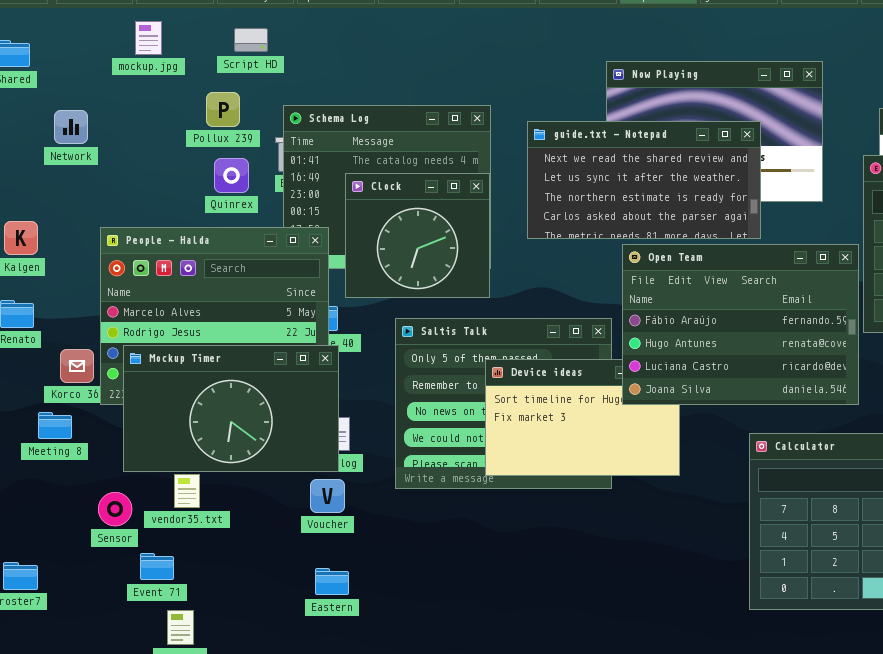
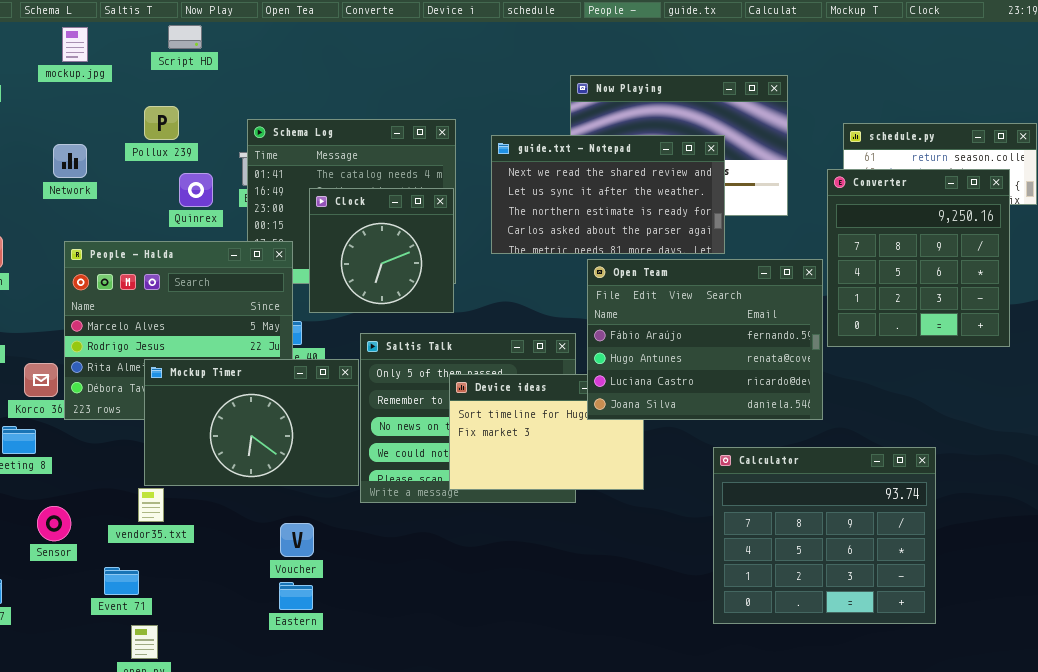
mockup.jpg: [135,21,162,55] -> [62,27,88,62], moved
Script HD: [234,28,268,52] -> [168,25,202,49], moved
Pollux 239: [206,92,240,127] -> [144,106,179,140], moved
Network: [54,110,88,144] -> [53,144,87,178], moved
Mockup Timer: [123,345,339,472] -> [144,359,359,486], moved
Voucher: [310,479,345,513] -> [280,523,314,557], moved
Sensor: [98,492,132,526] -> [37,506,71,541], moved

